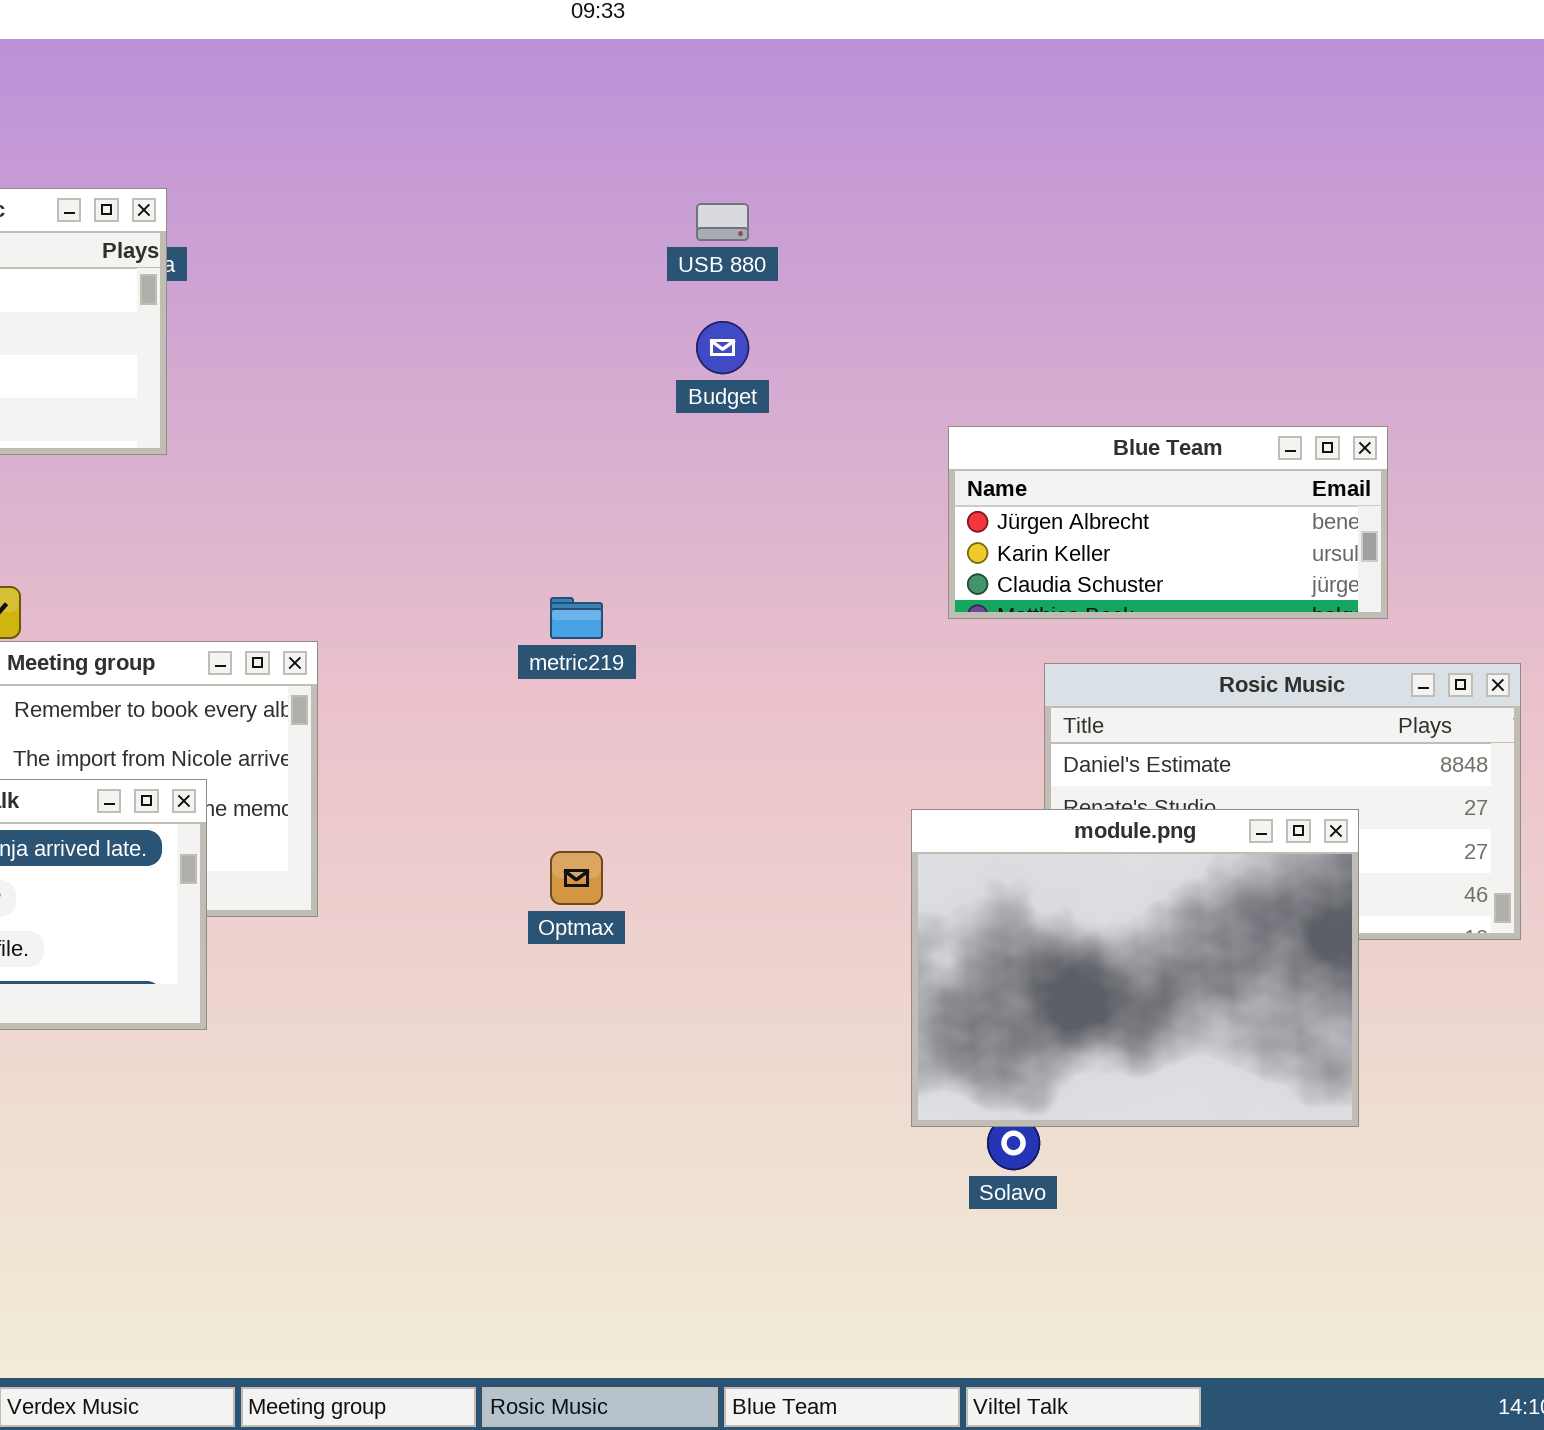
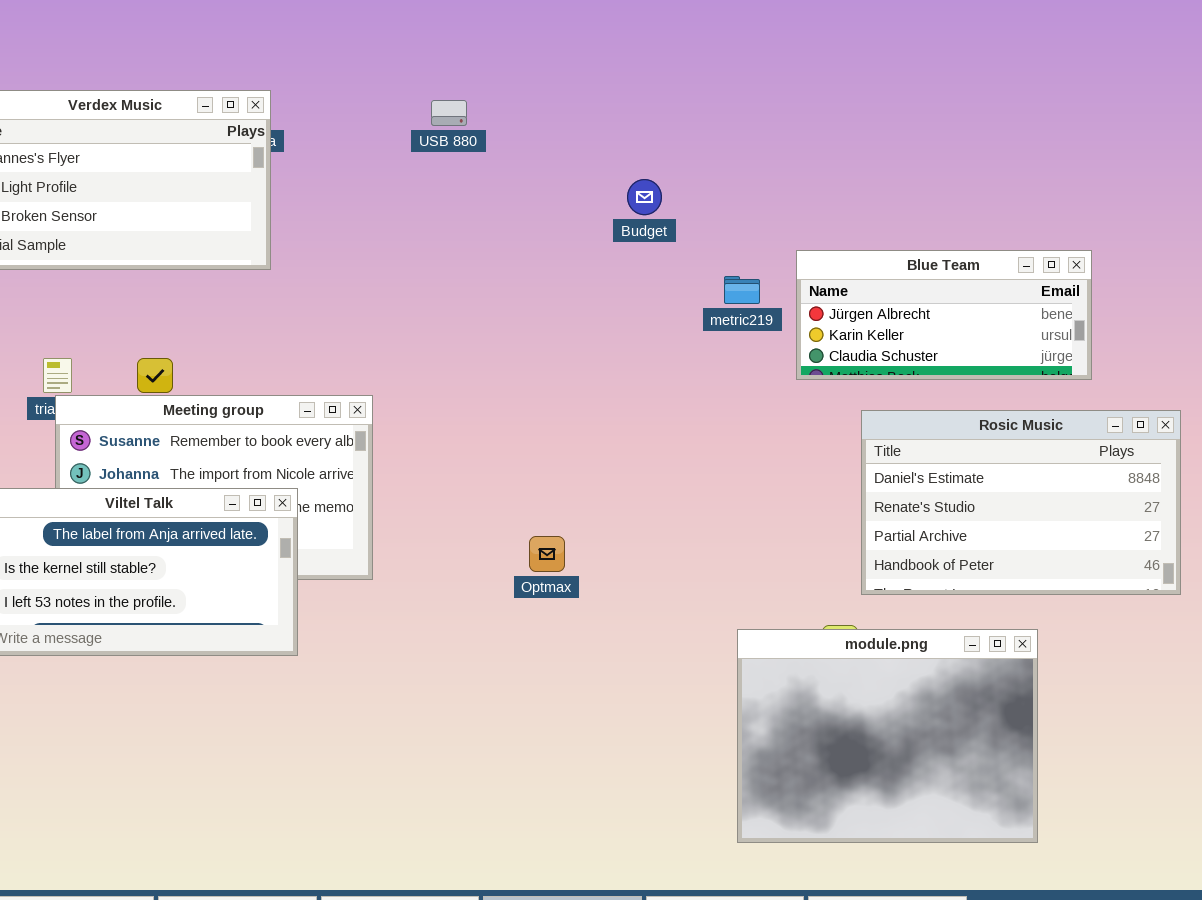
USB 880: [696,203,749,241] -> [431,100,467,126], moved
metric219: [550,597,603,639] -> [724,276,760,304], moved
module.png: [911,809,1359,1127] -> [737,629,1038,843], moved

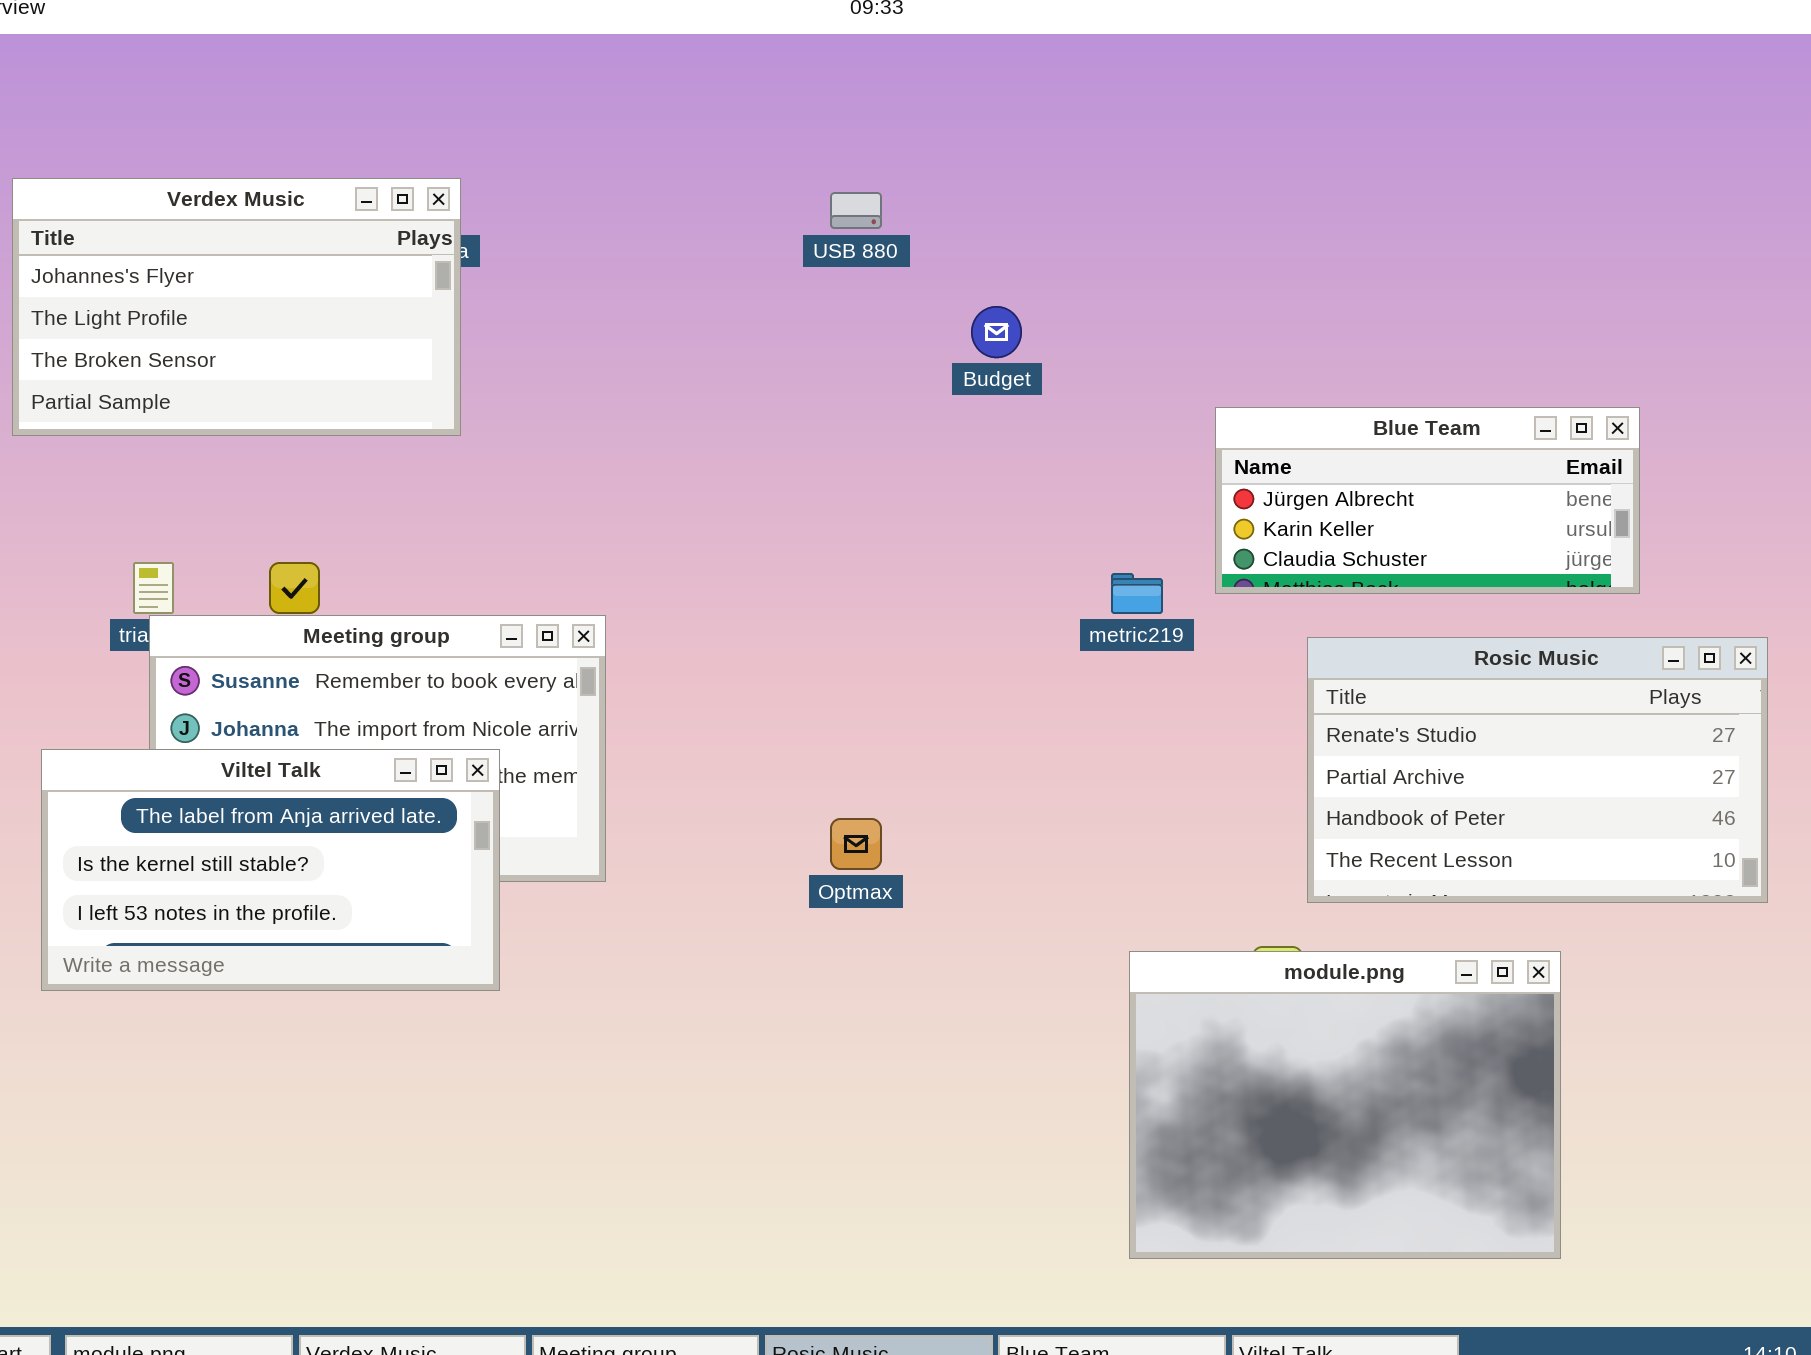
USB 880: [431,100,467,126] -> [830,192,882,229], moved
metric219: [724,276,760,304] -> [1111,573,1163,614], moved
Rosic Music: [861,410,1181,595] -> [1307,637,1768,903], scrolled down 1 row

